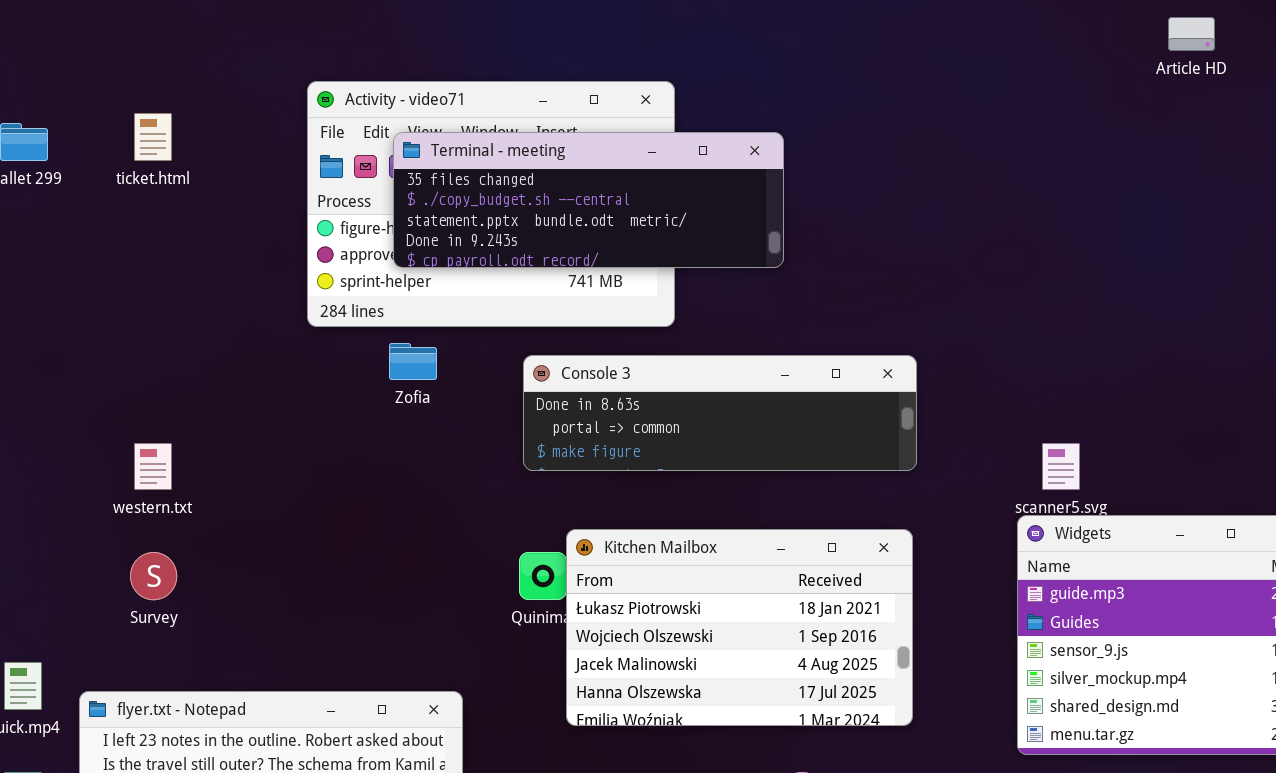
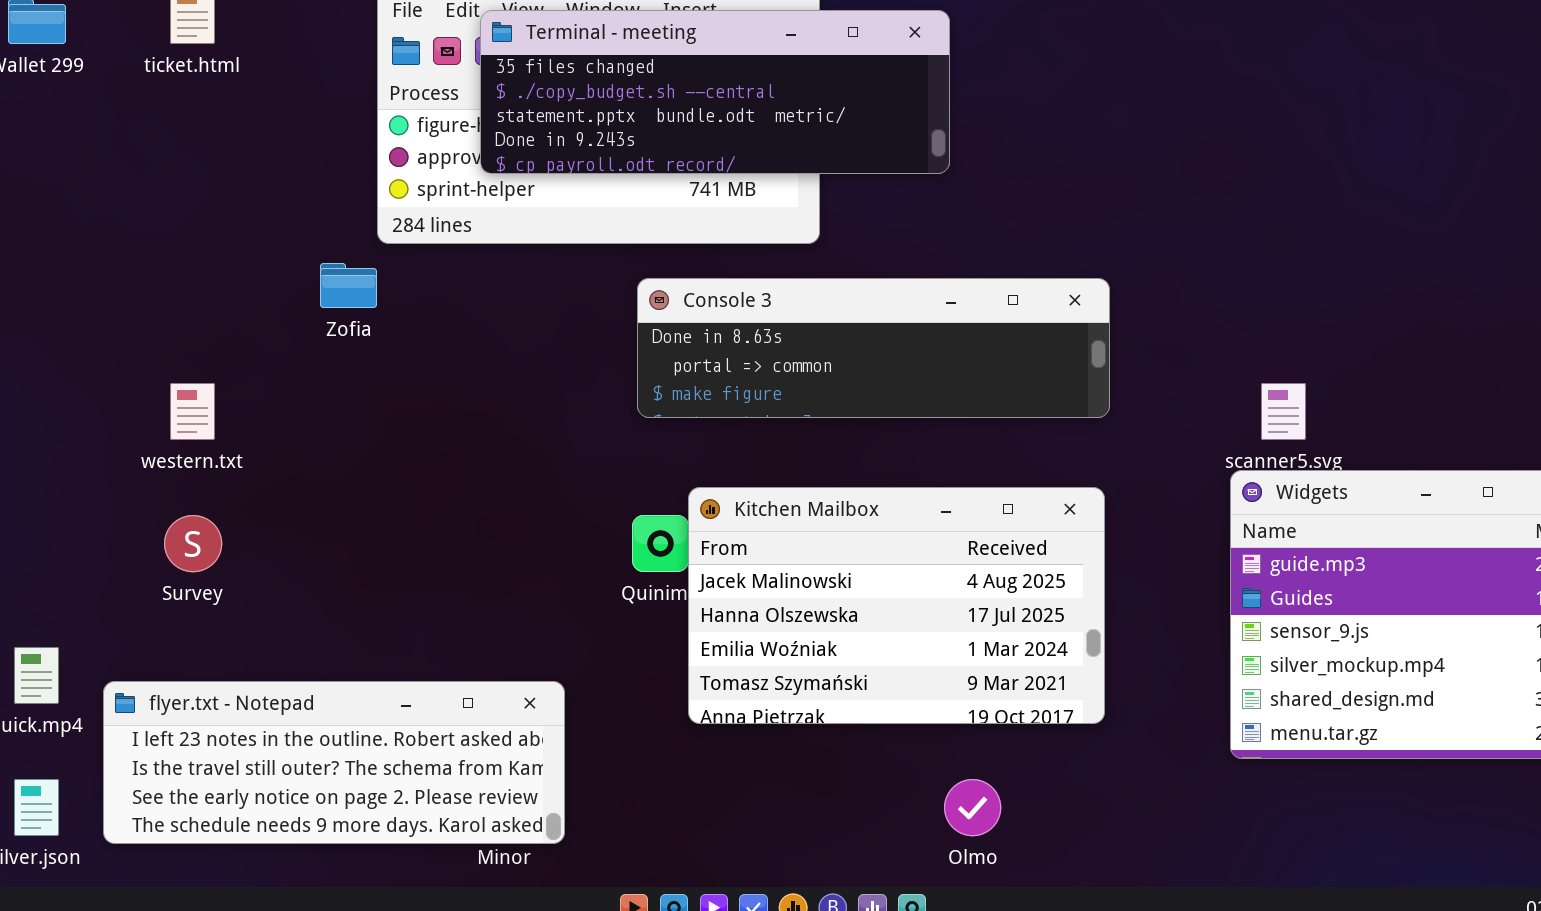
Zofia: [389,343,437,380] -> [320,263,377,308], moved
Kitchen Mailbox: [566,529,913,726] -> [688,487,1105,724], scrolled down 2 rows

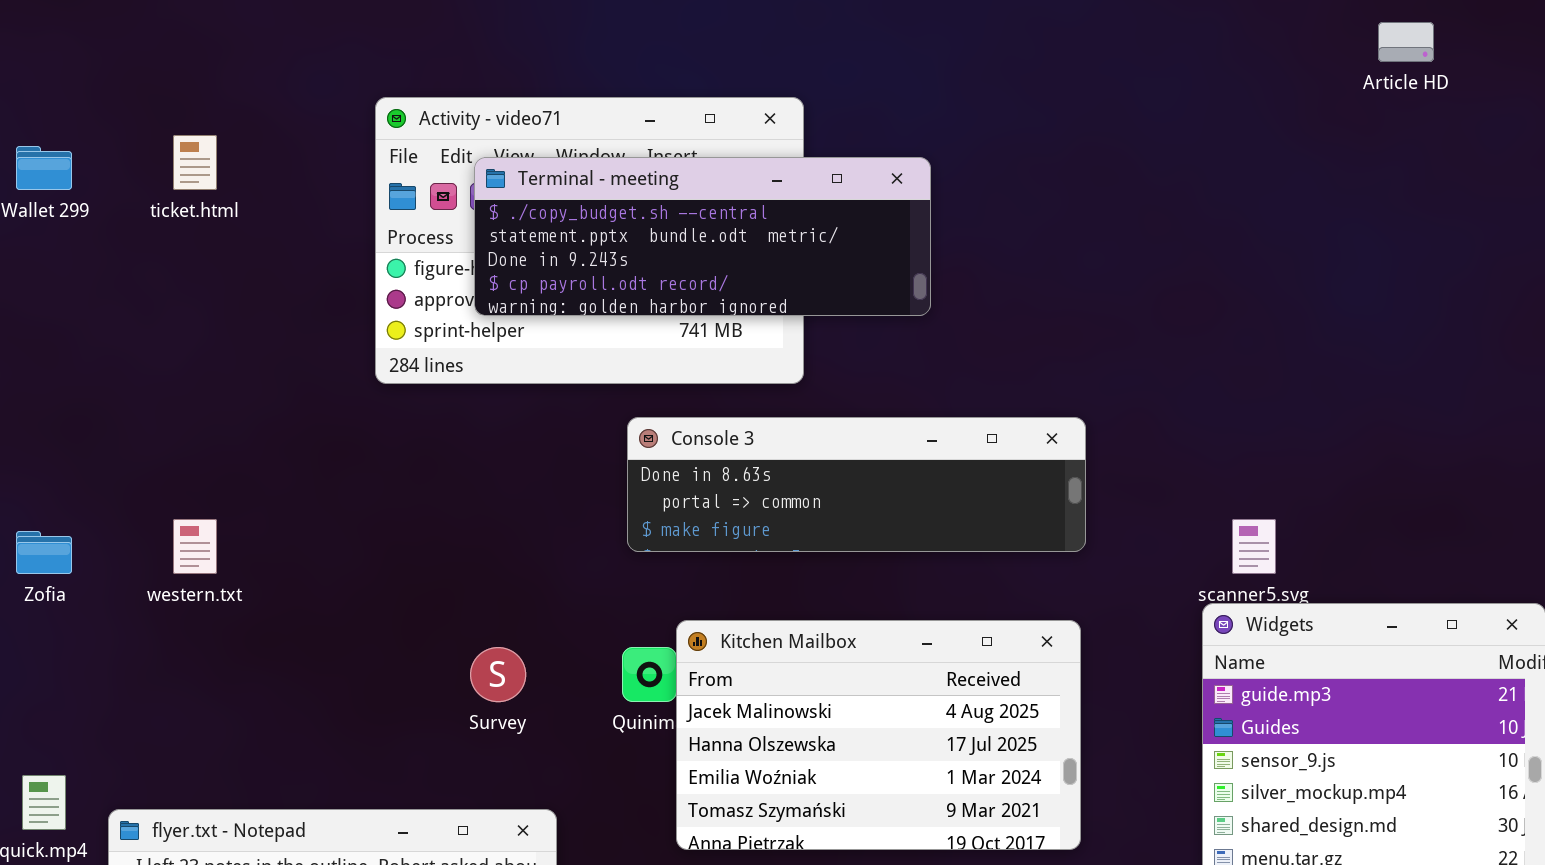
Terminal - meeting: [480,10,950,174] -> [474,157,931,316], scrolled down 1 row
Zofia: [320,263,377,308] -> [16,531,72,574], moved
Survey: [164,515,222,572] -> [470,647,526,702], moved

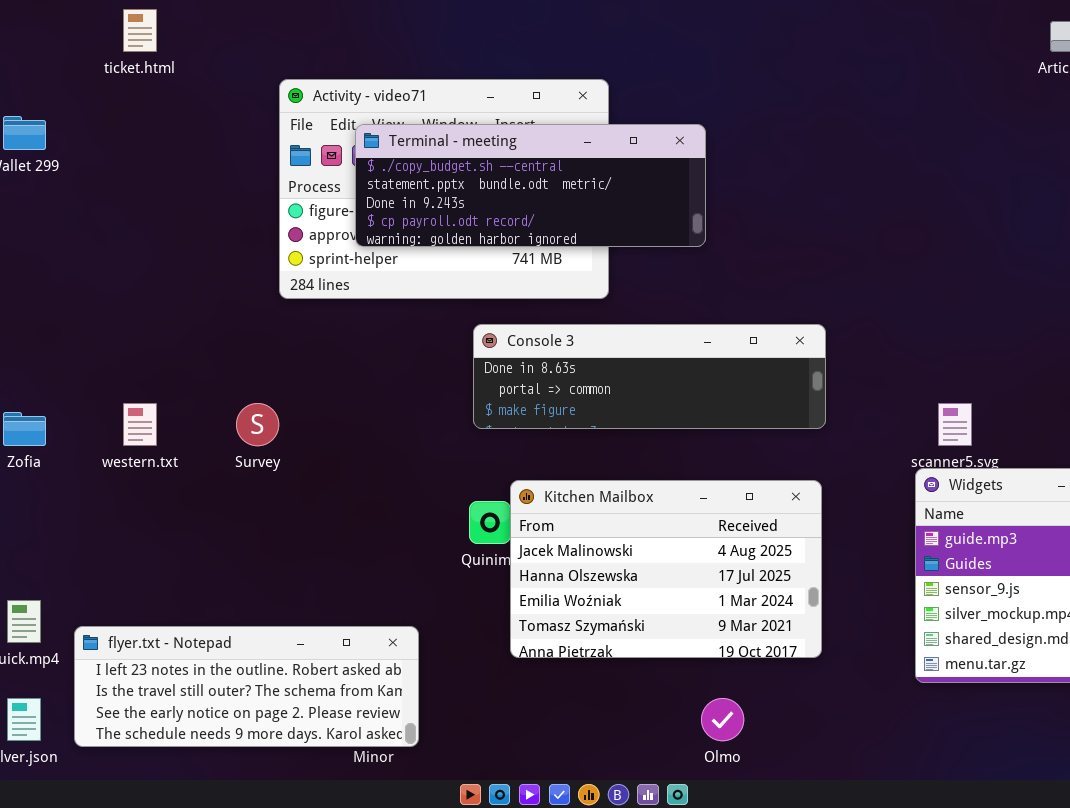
ticket.html: [173,135,217,190] -> [123,9,157,52], moved
Survey: [470,647,526,702] -> [236,403,279,446], moved

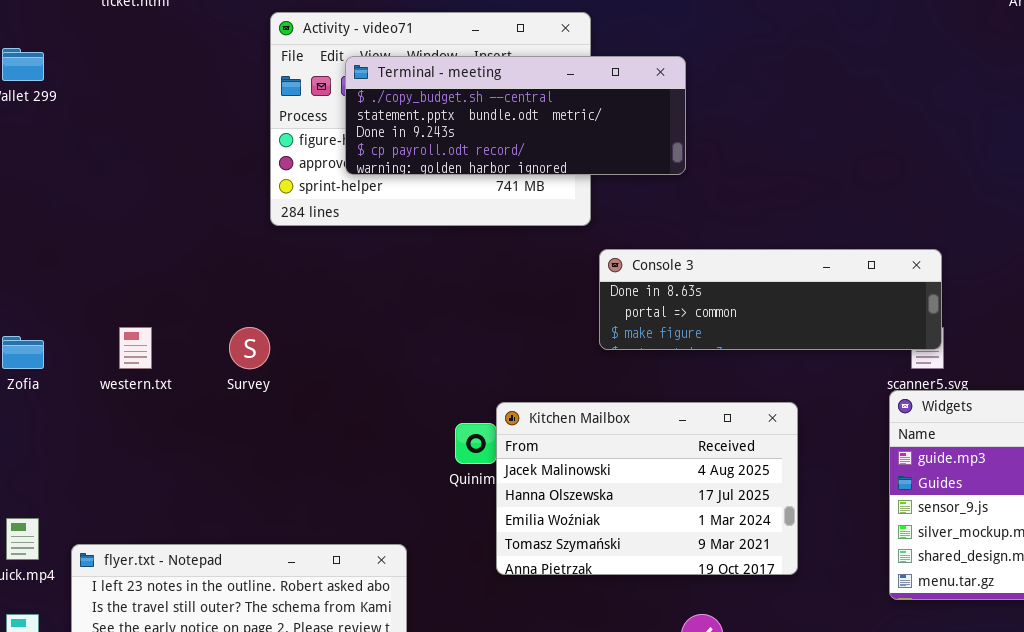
Console 3: [473,324,826,429] -> [599,249,942,350], moved

